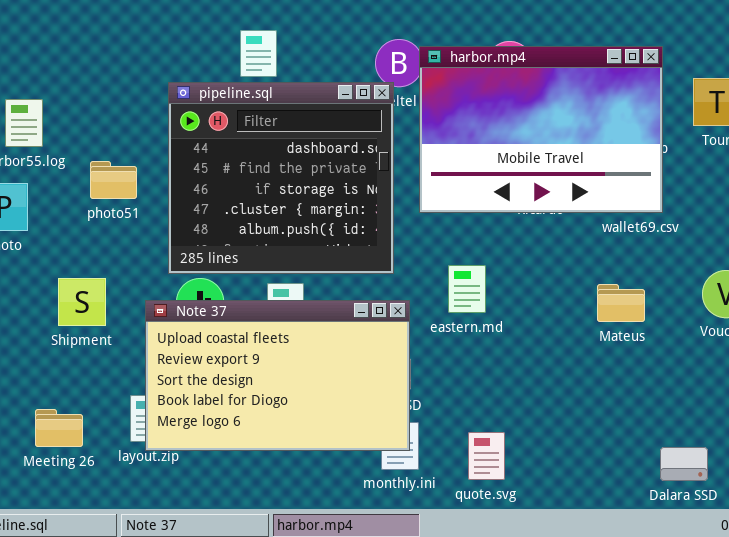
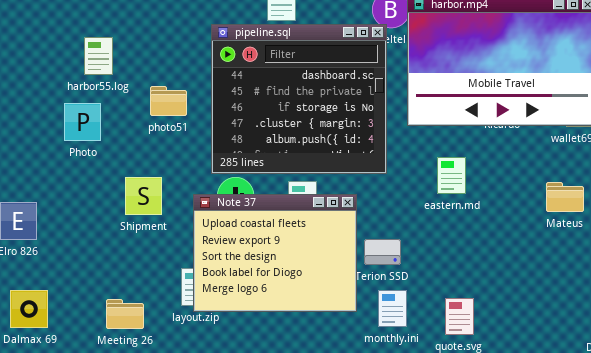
eastern.md: [448,265,486,313] -> [437,157,466,194], moved
Note 37: [145,300,410,451] -> [193,194,357,312], resized
Meeting 26: [35,409,83,447] -> [106,299,144,329], moved

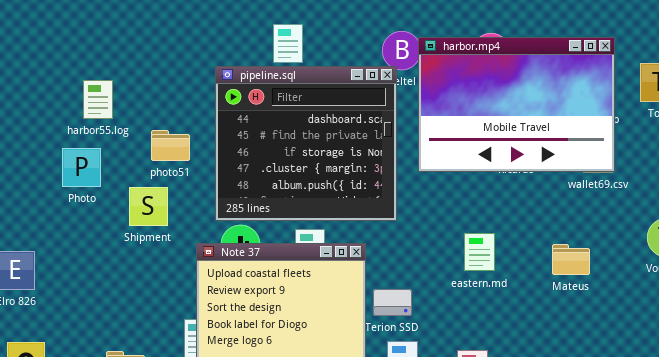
eastern.md: [437,157,466,194] -> [464,233,495,271], moved
Shipment: [125,177,162,215] -> [129,187,168,226], moved
Mateus: [546,182,584,212] -> [552,244,590,275], moved

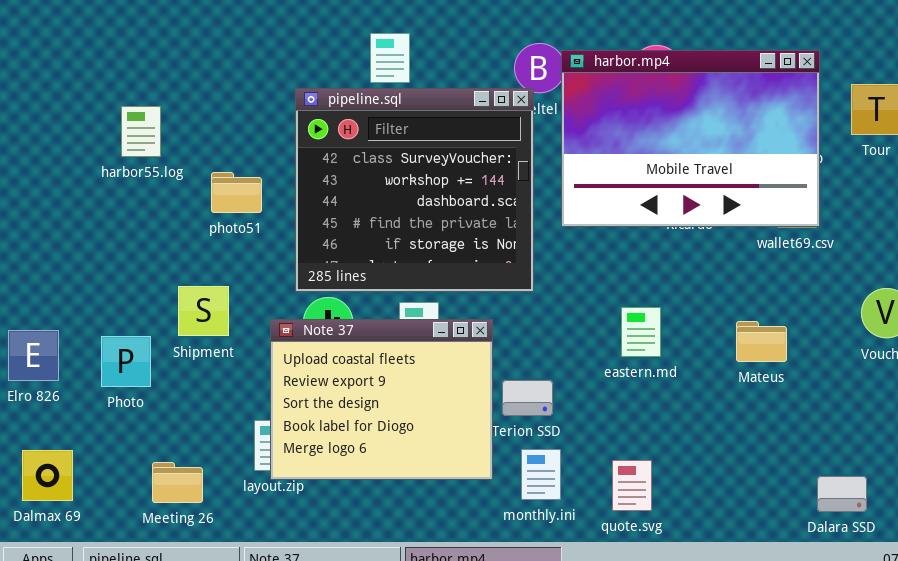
pipeline.sql: [215,66,397,221] -> [295,88,534,292], scrolled up 2 rows
Photo: [62,148,101,187] -> [101,336,151,387], moved
Shipment: [129,187,168,226] -> [178,286,229,336], moved

